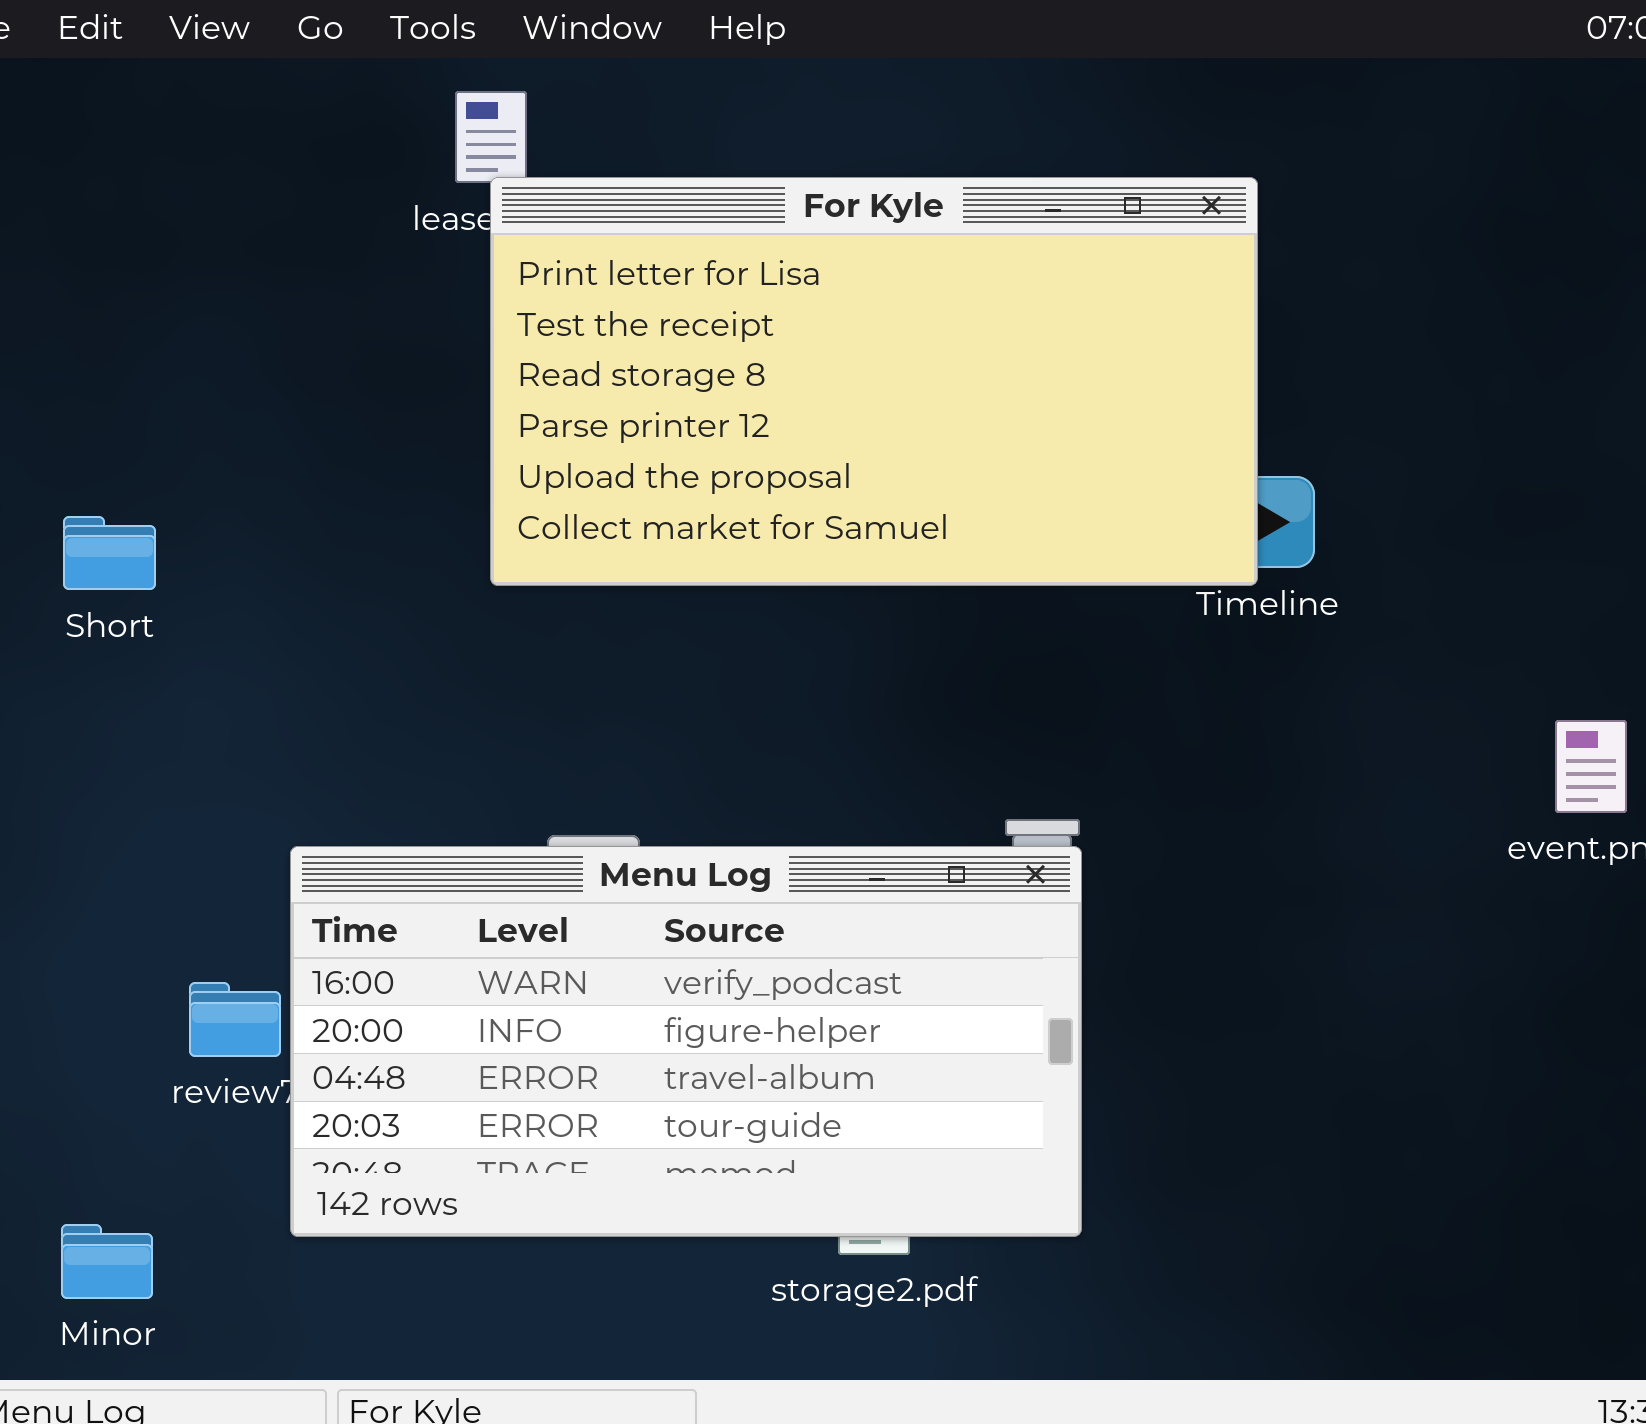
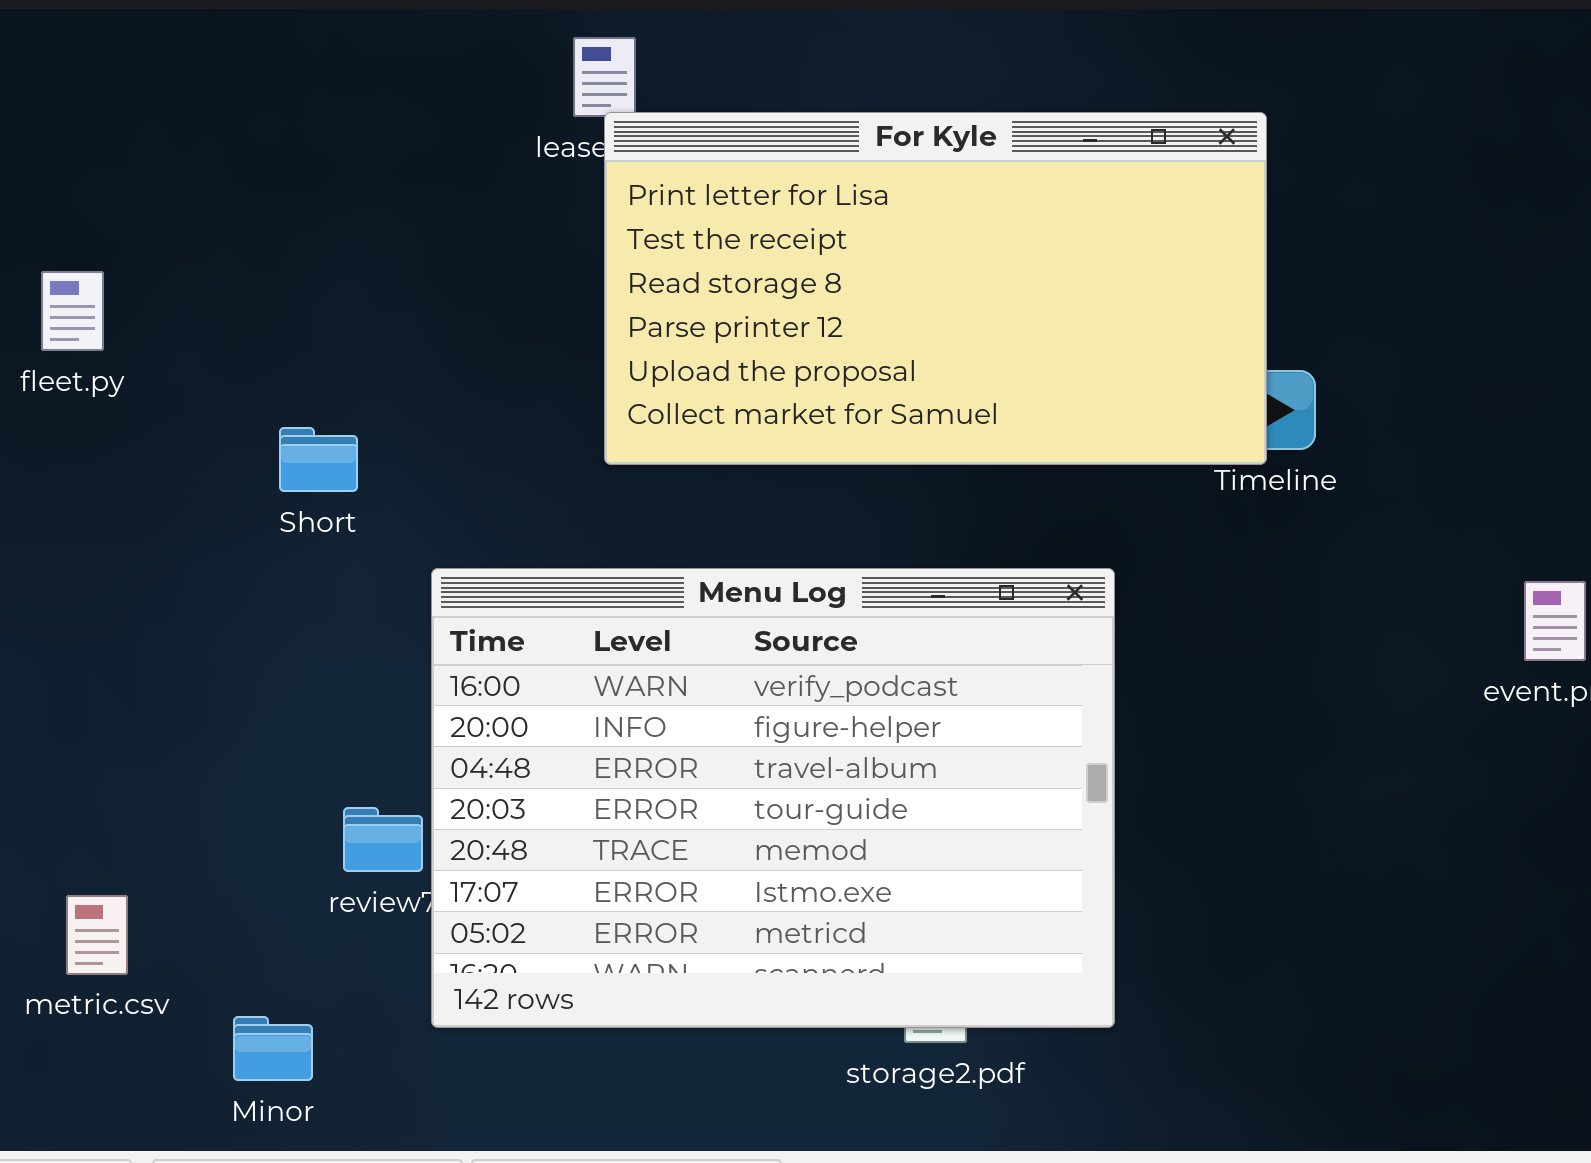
Short: [63,516,156,590] -> [279,427,358,492], moved
Menu Log: [290,846,1082,1237] -> [431,568,1115,1028], resized

